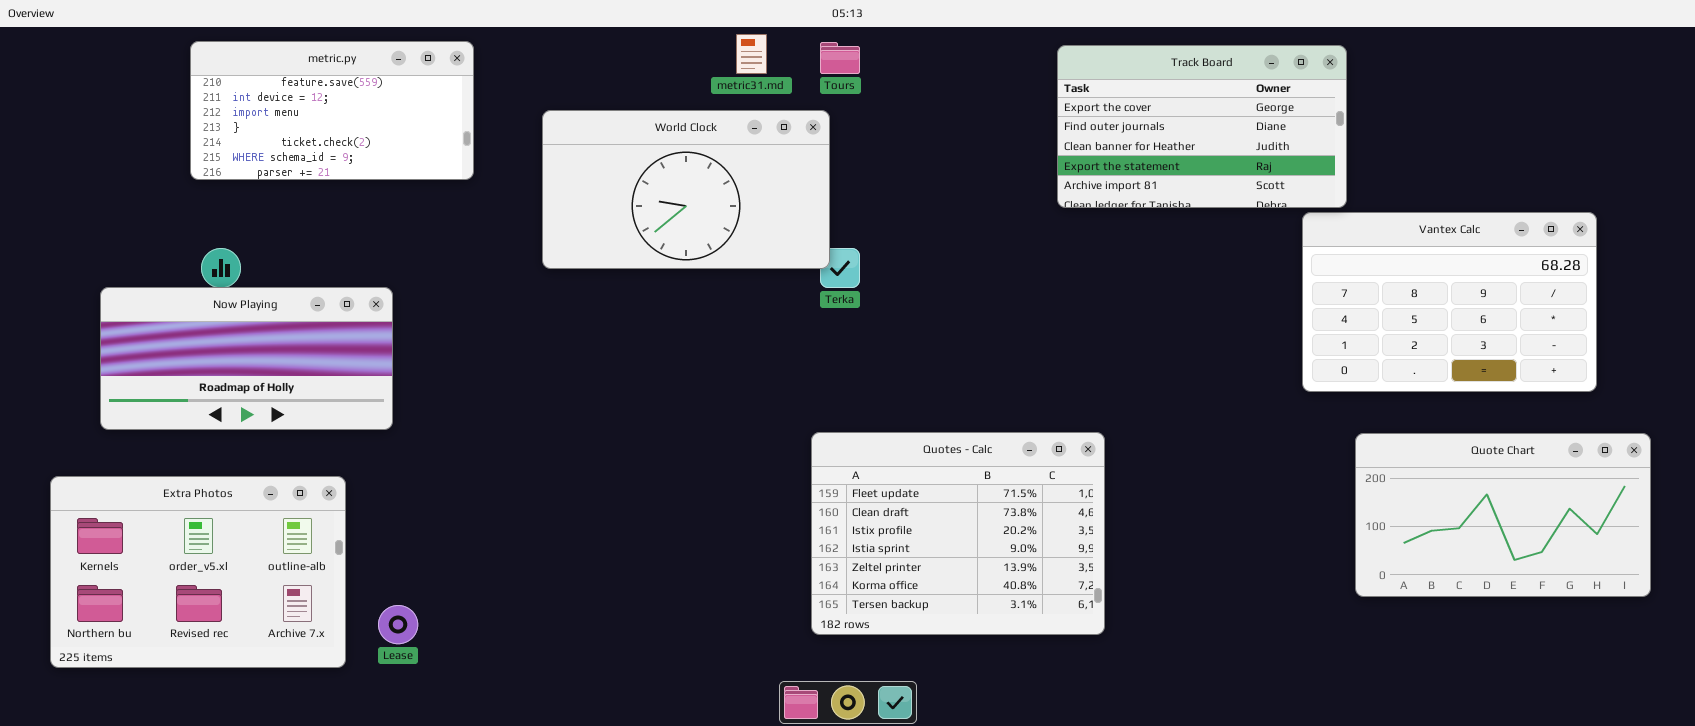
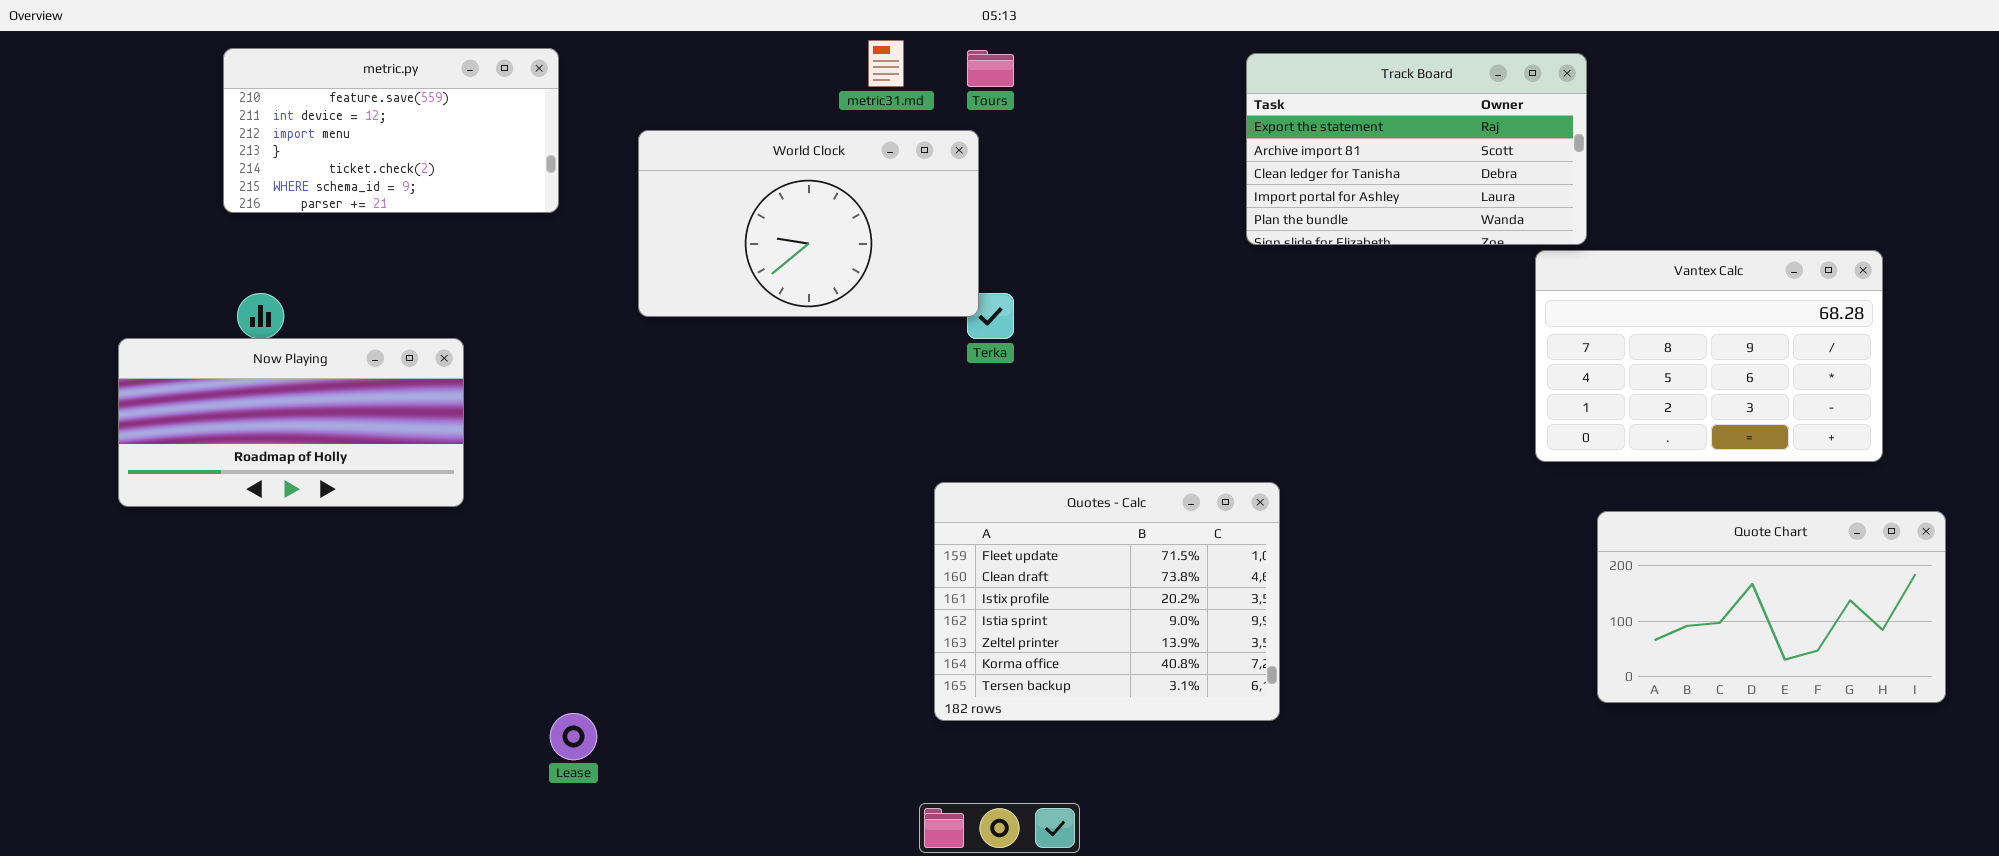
Track Board: [1057,45,1347,208] -> [1246,53,1587,245], scrolled down 3 rows
Quotes - Calc: [811,432,1105,635] -> [934,482,1280,721], moved
Extra Photos: [50,476,346,668] -> none, closed
Lease: [378,605,418,644] -> [550,713,597,760], moved

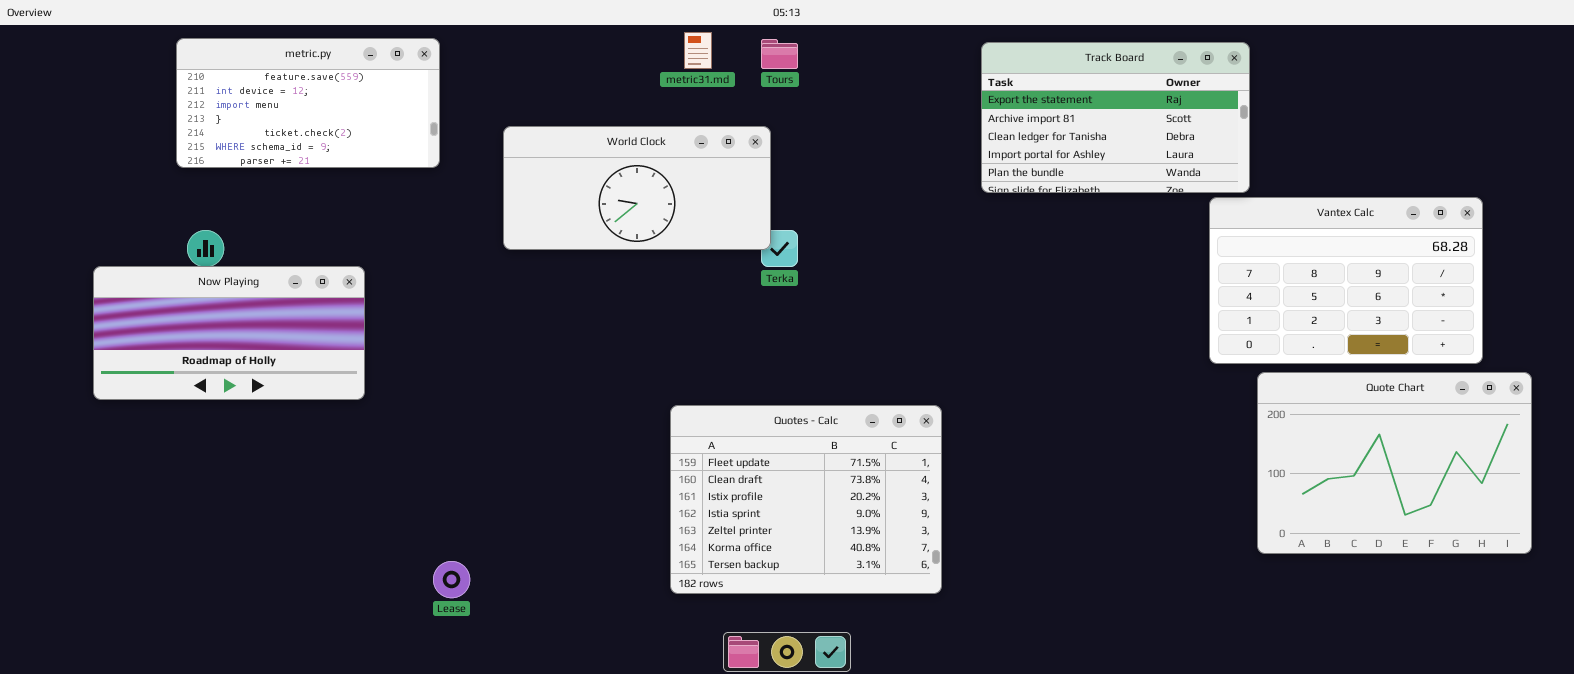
World Clock: [638,130,979,317] -> [503,126,771,250], resized
Quotes - Calc: [934,482,1280,721] -> [670,405,942,594], moved
Quote Chart: [1597,511,1946,703] -> [1257,372,1532,554], resized

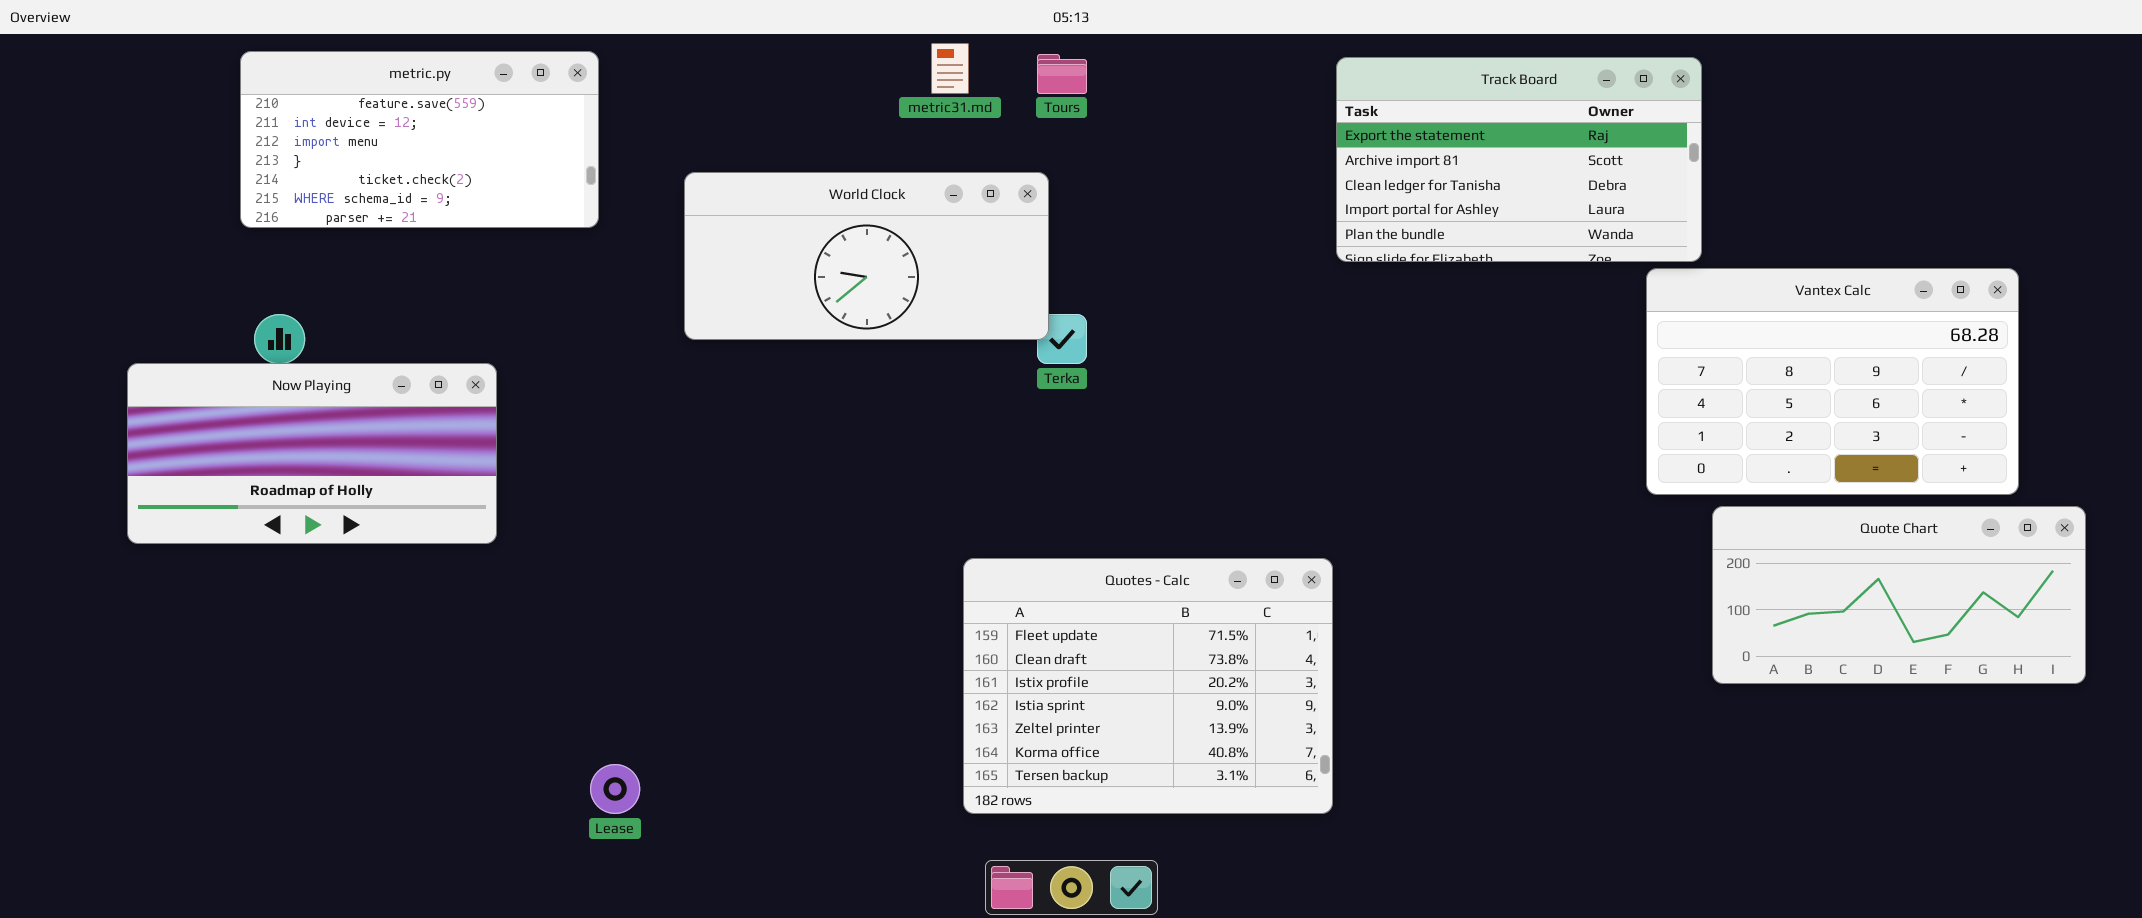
Quote Chart: [1257,372,1532,554] -> [1712,506,2086,684], resized
Quotes - Calc: [670,405,942,594] -> [963,558,1333,814], moved

